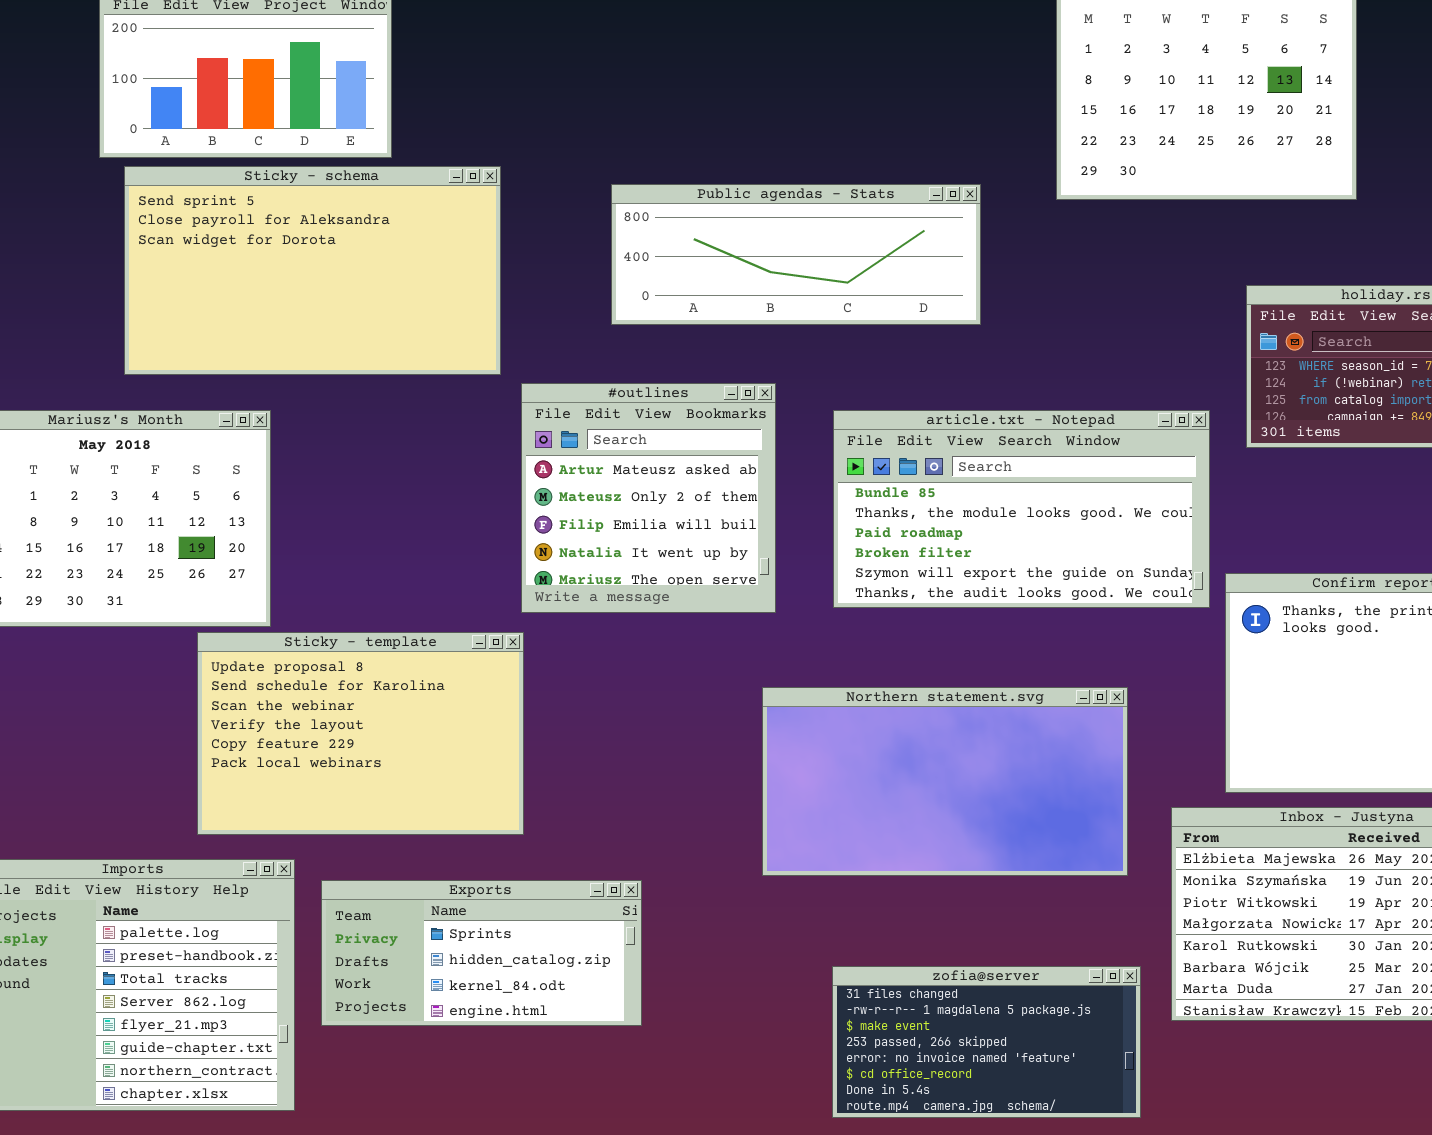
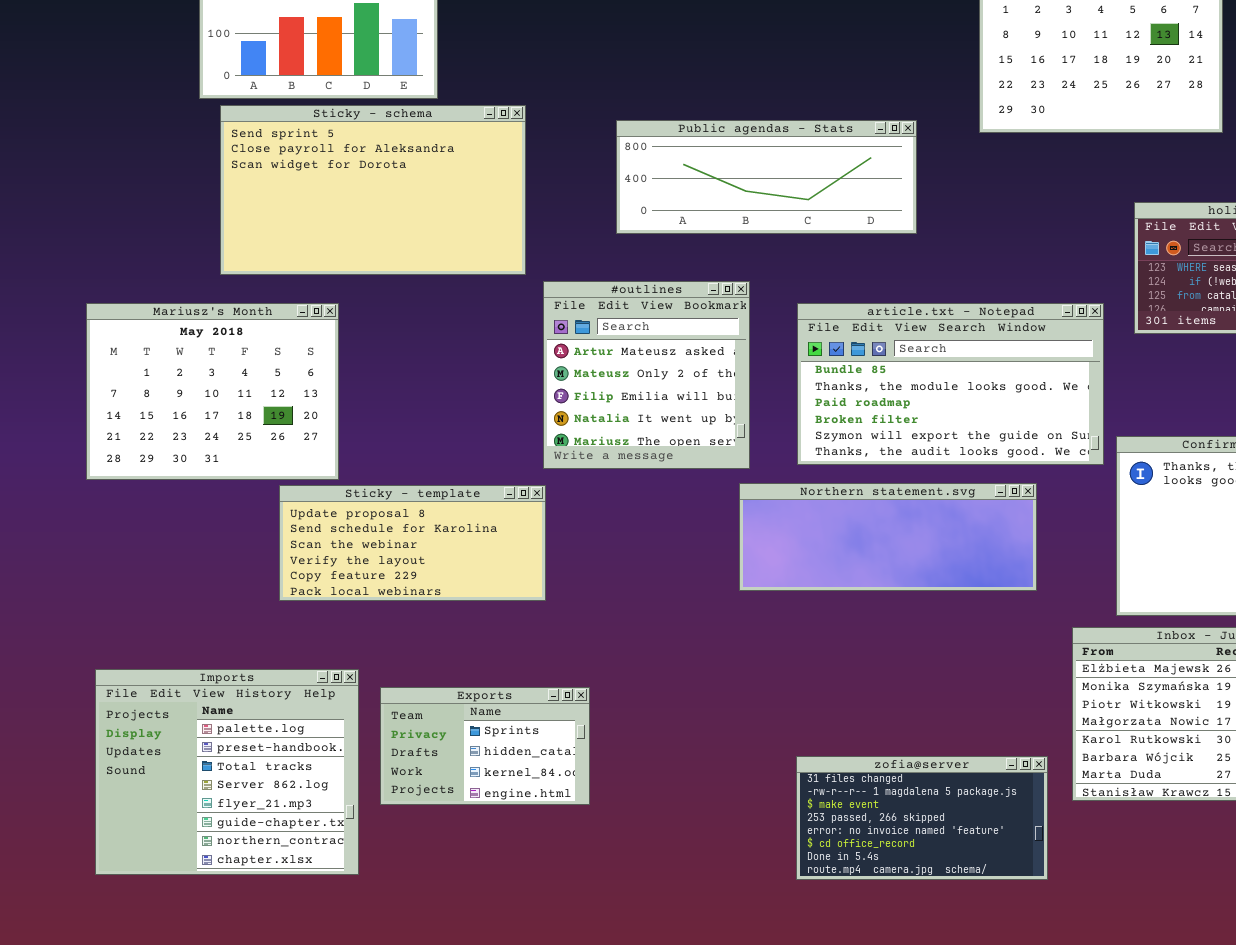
Sticky - template: [197,632,524,835] -> [279,485,546,601], resized
Northern statement.svg: [762,687,1128,876] -> [739,483,1037,591], moved, resized
Exports: [321,880,642,1026] -> [380,687,590,805], resized

